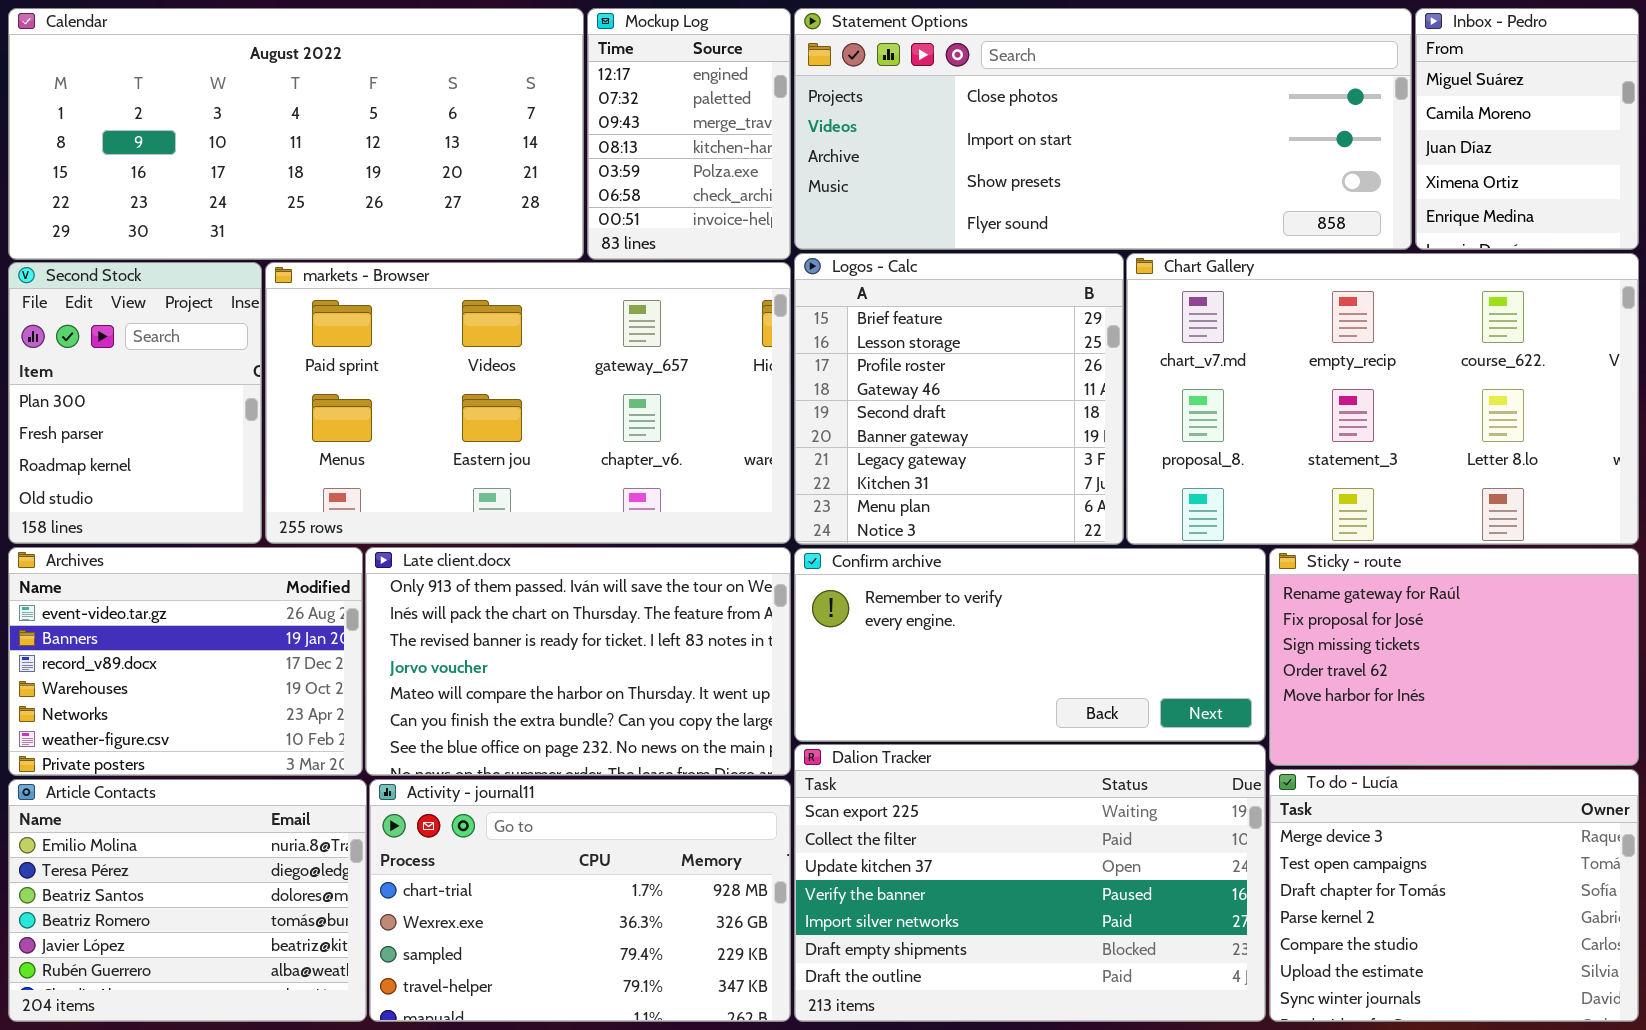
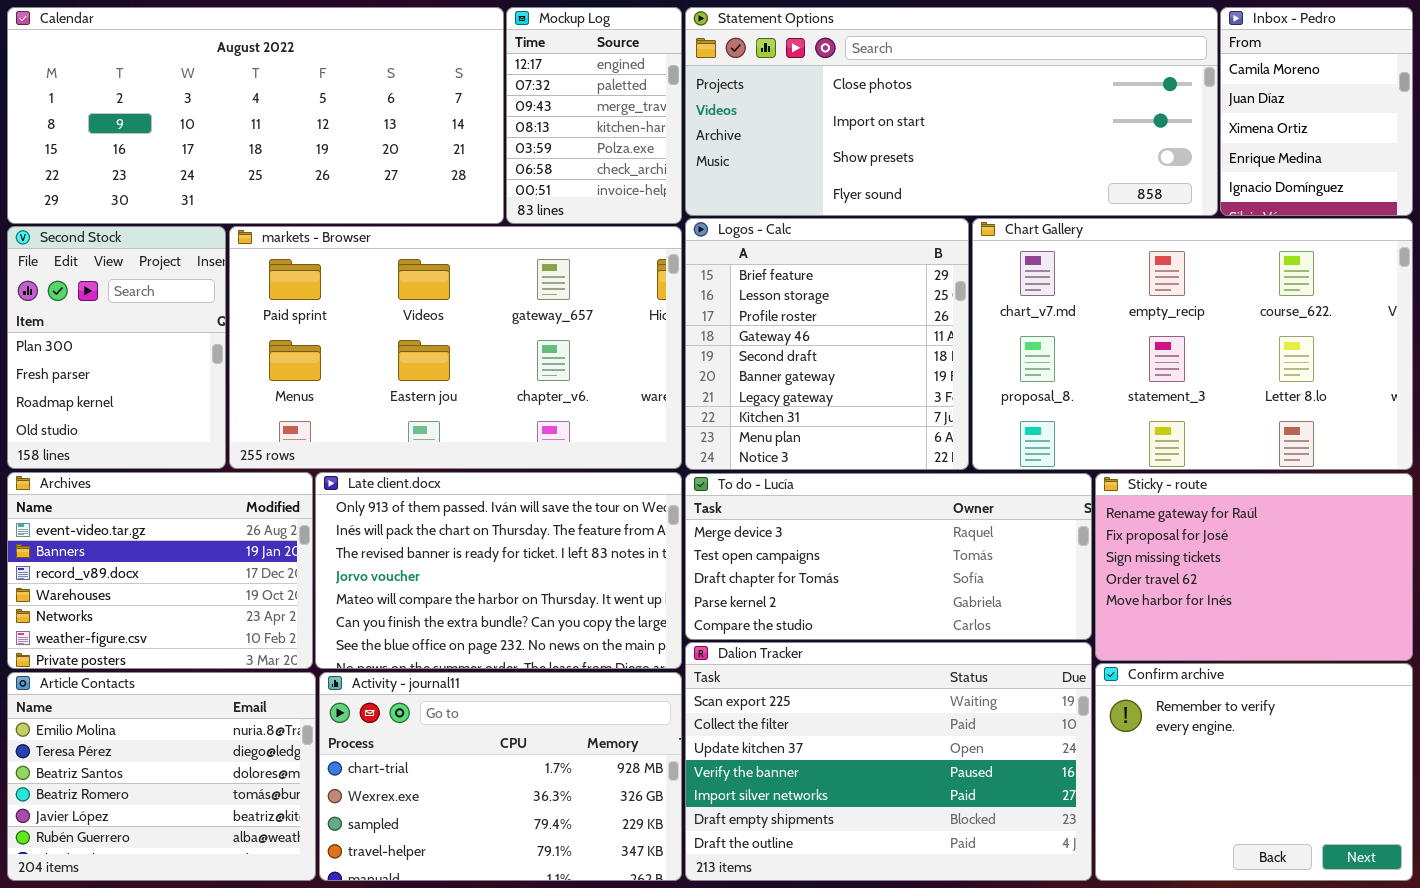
Inbox - Pedro: [1415,8,1639,250] -> [1220,7,1413,216], scrolled down 1 row
Confirm archive: [794,548,1266,742] -> [1095,663,1413,881], moved, resized
To do - Lucía: [1269,769,1639,1022] -> [685,473,1092,640], moved, resized

